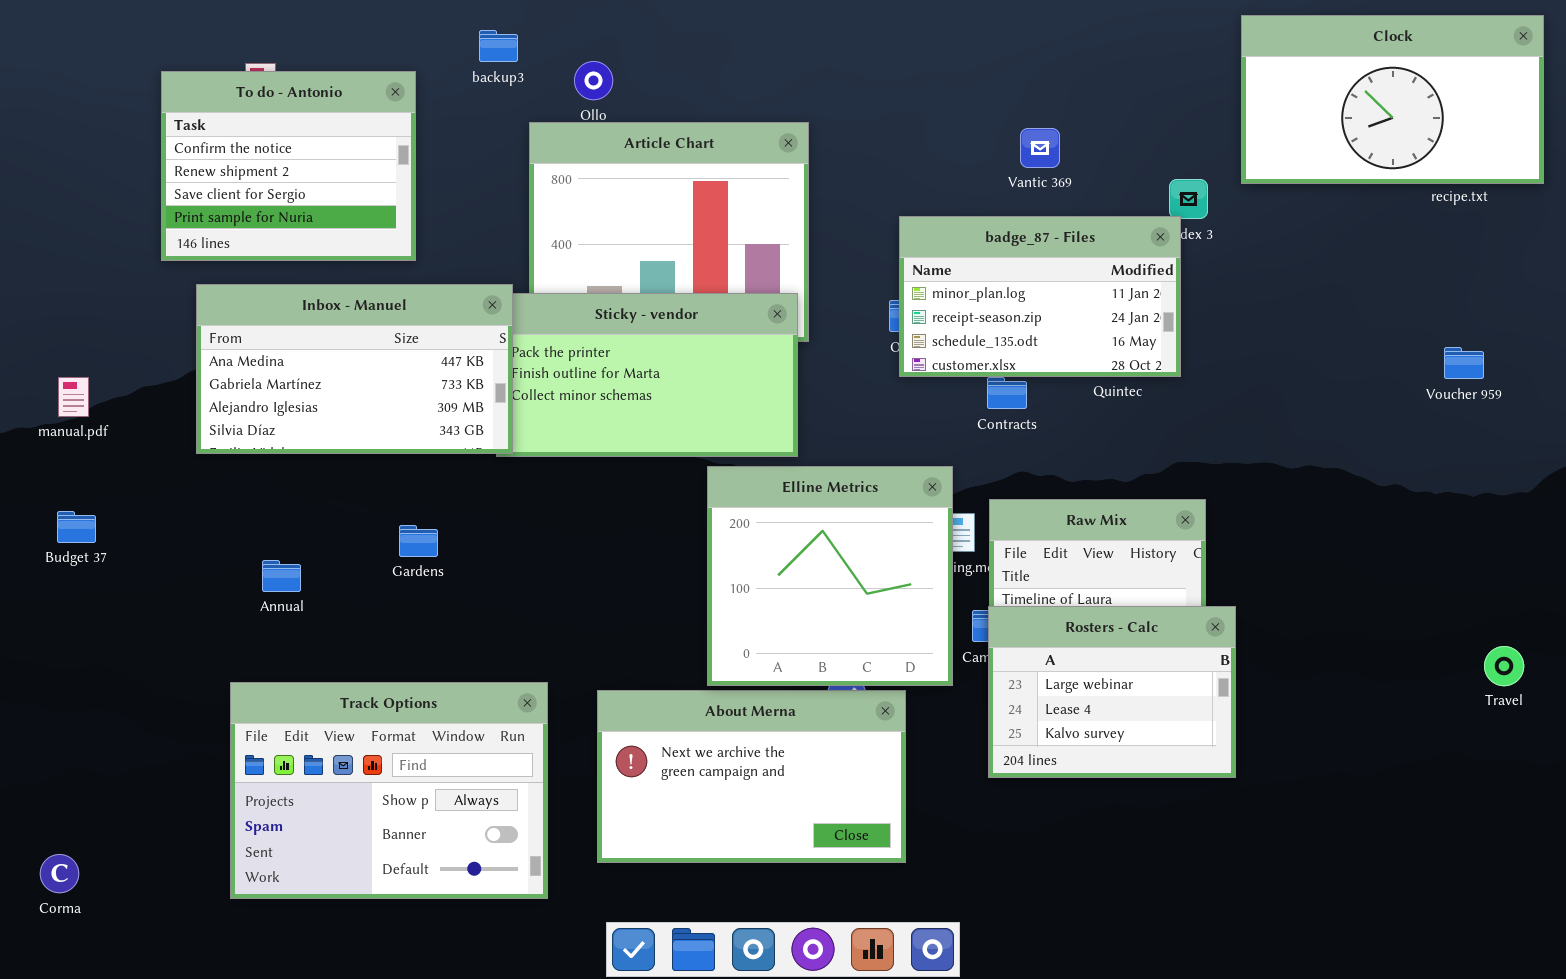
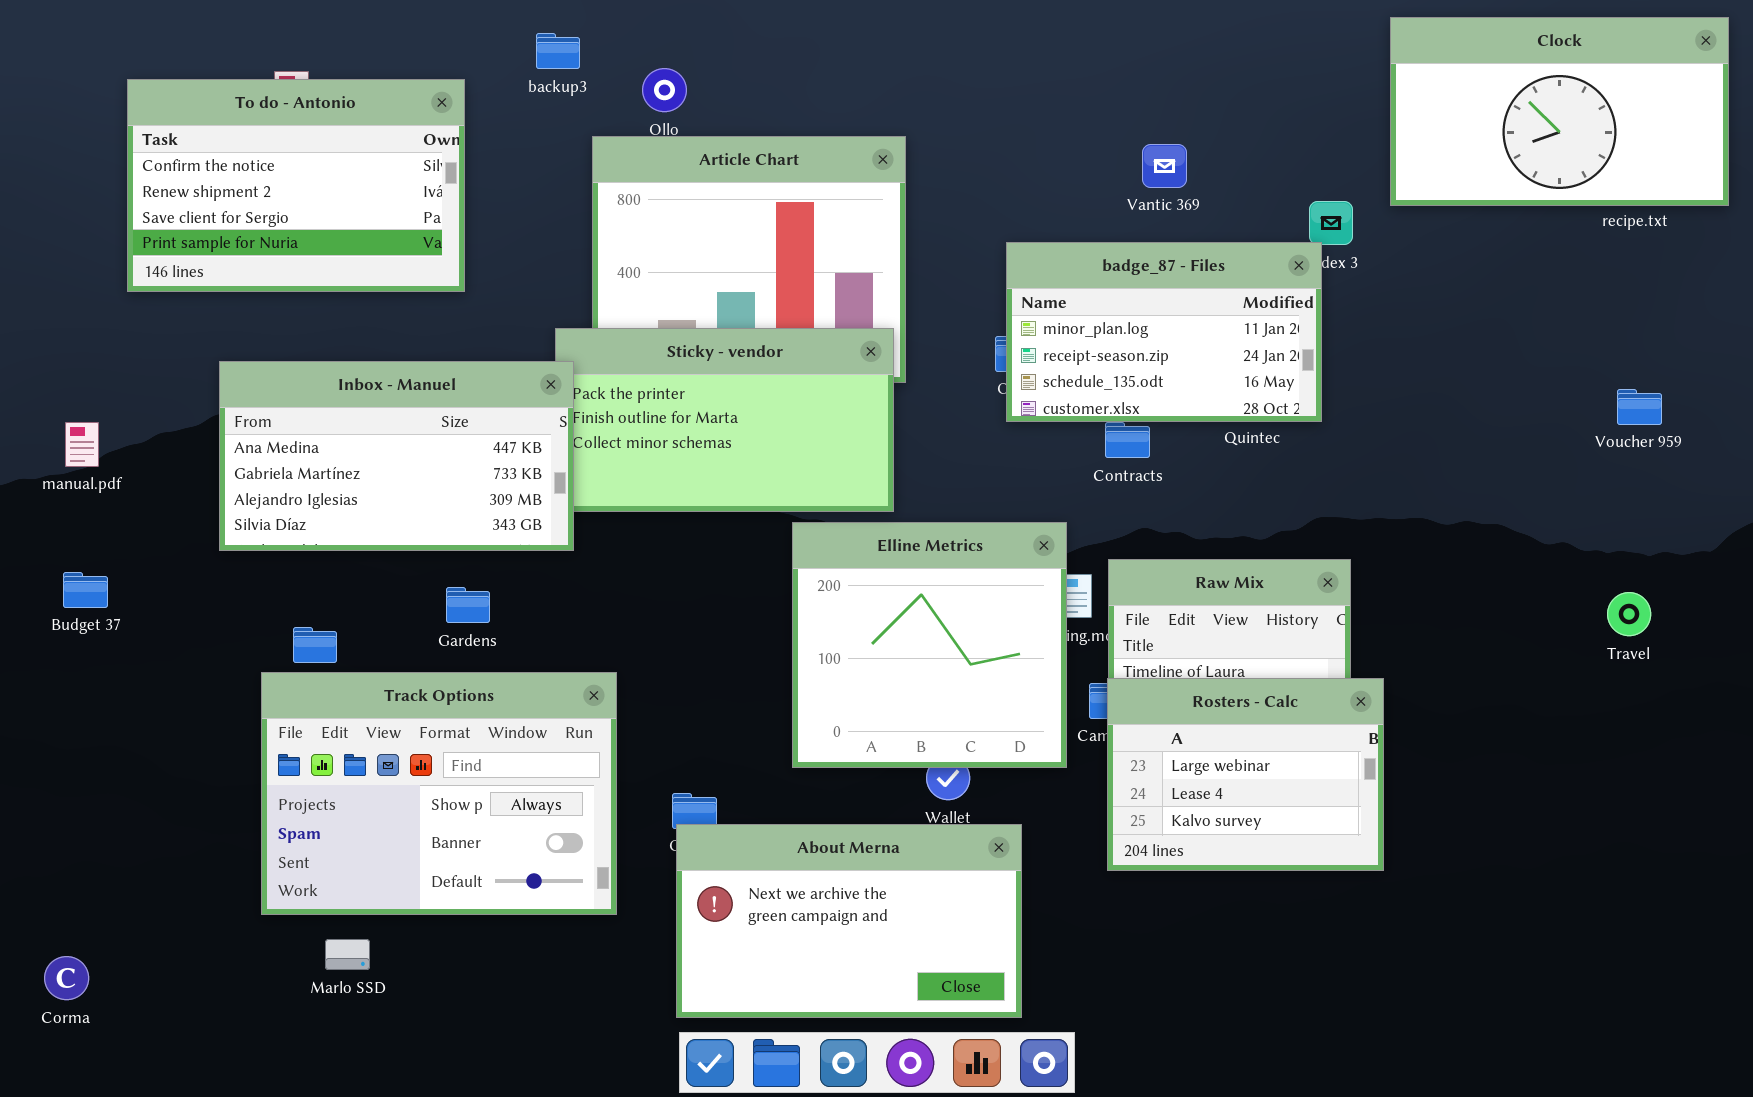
To do - Antonio: [161,71,416,261] -> [127,79,465,292], resized
Inbox - Manuel: [196,284,513,454] -> [219,361,574,551], moved
Travel: [1484,646,1524,686] -> [1607,592,1651,636], moved
Track Options: [230,682,548,899] -> [261,672,617,915], moved
About Merna: [597,690,906,863] -> [676,824,1022,1018], moved

